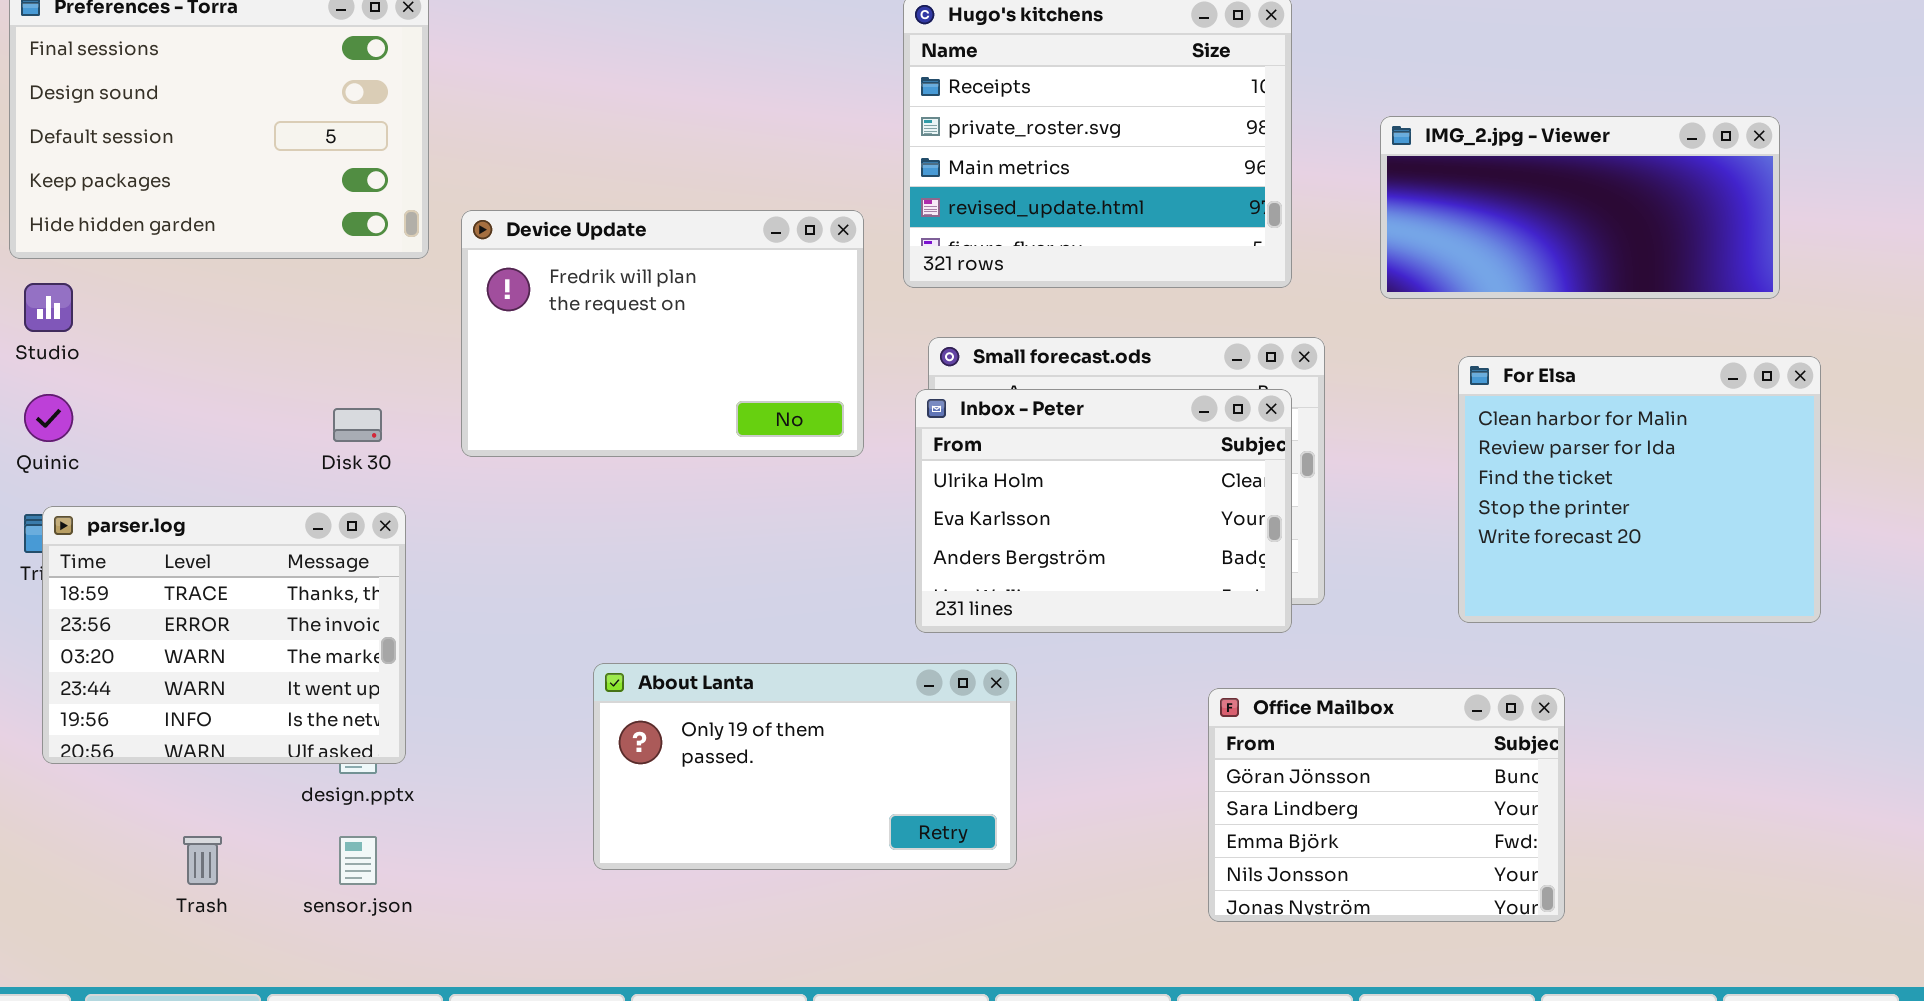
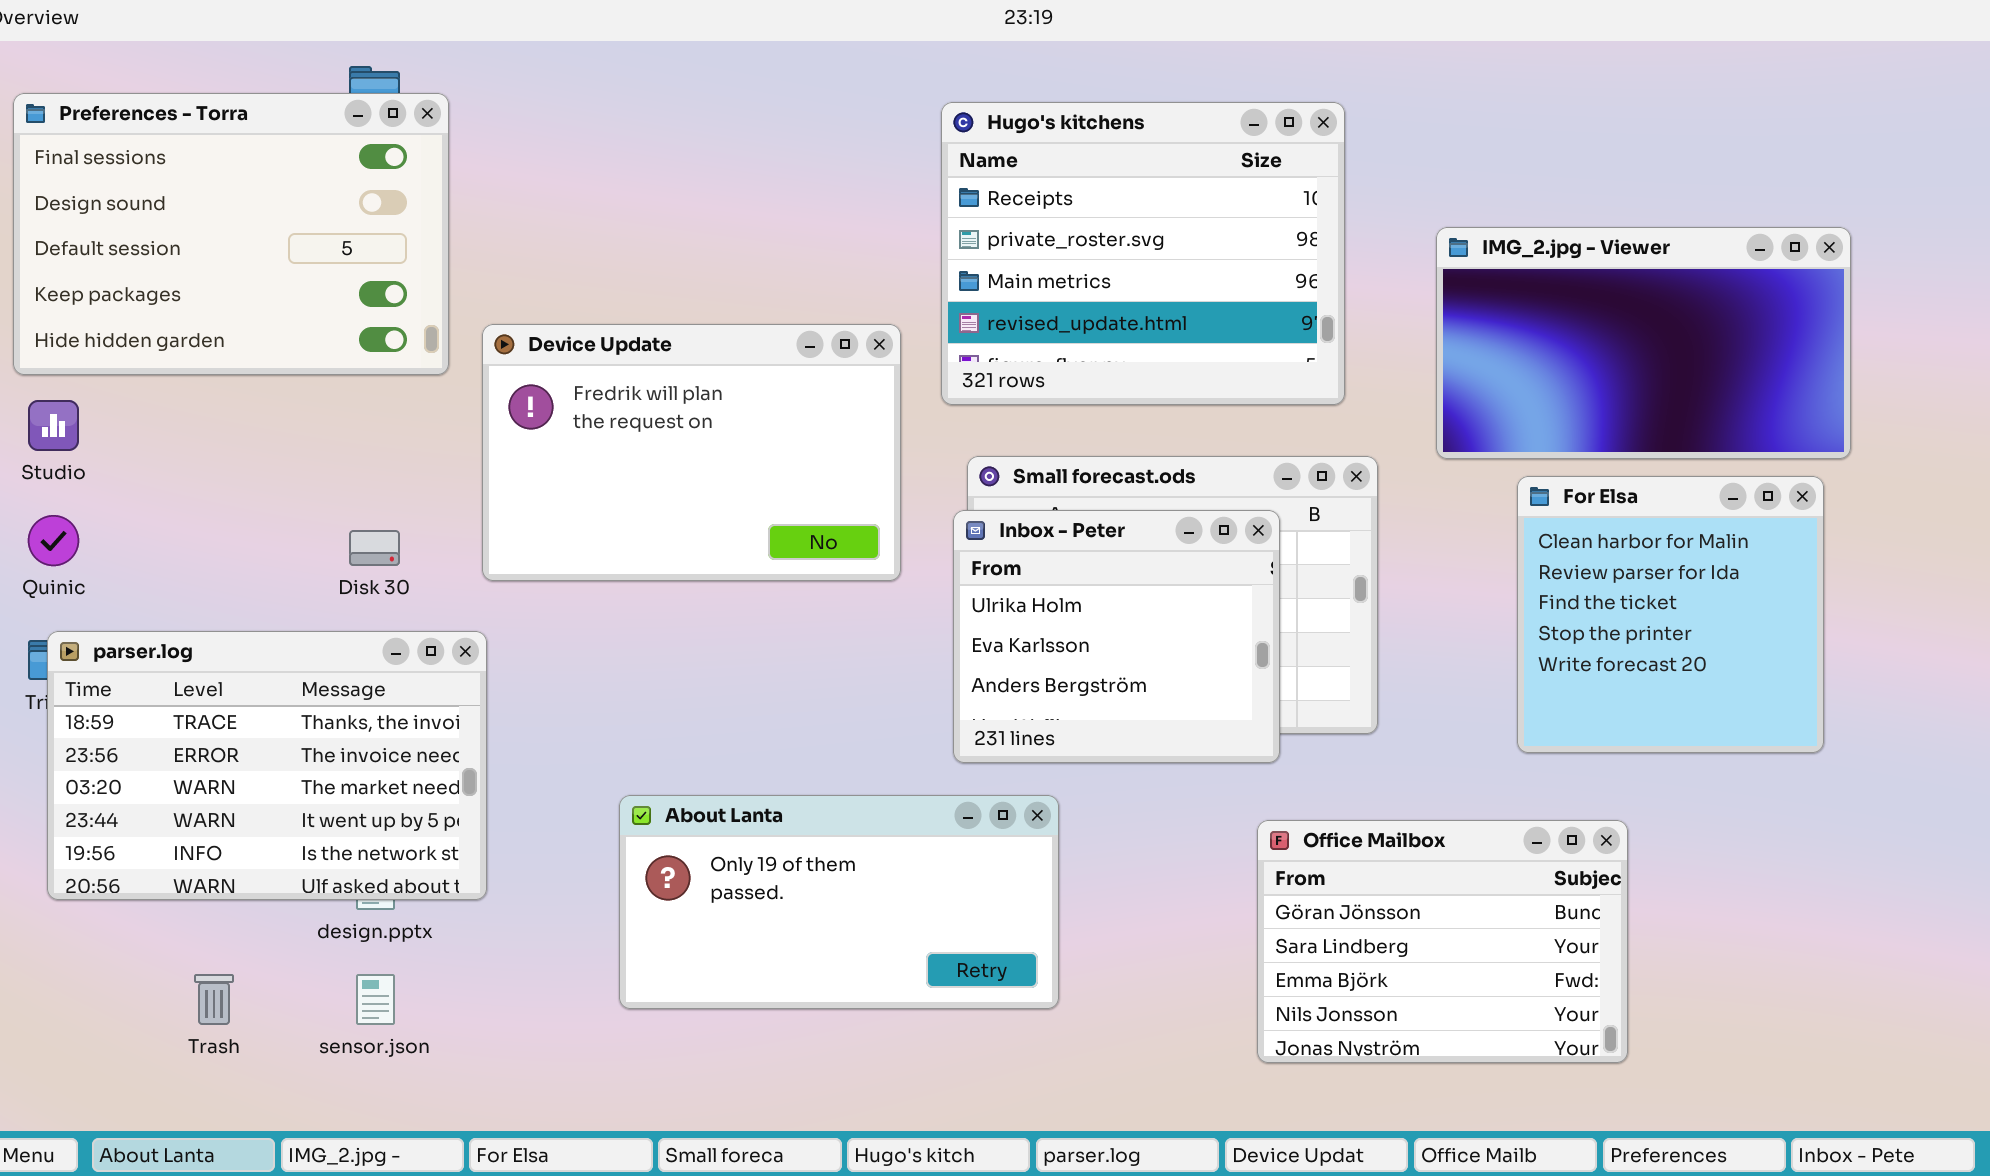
IMG_2.jpg - Viewer: [1380,116,1780,299] -> [1436,227,1851,459], resized
For Elsa: [1458,356,1821,623] -> [1517,476,1824,753], resized
Inbox - Peter: [915,389,1292,633] -> [953,510,1280,763], resized
parser.log: [42,506,406,764] -> [47,631,487,900], resized

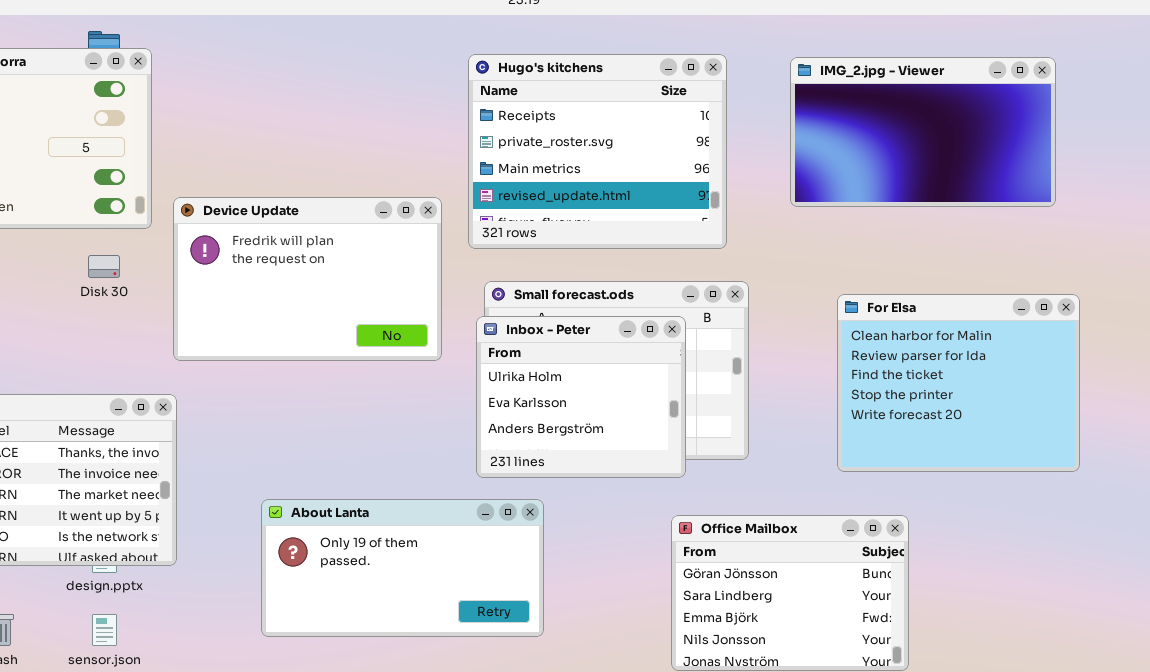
IMG_2.jpg - Viewer: [1436,227,1851,459] -> [790,57,1056,207], moved
For Elsa: [1517,476,1824,753] -> [837,294,1080,472], resized
Disk 30: [349,530,400,566] -> [88,255,120,278], moved

